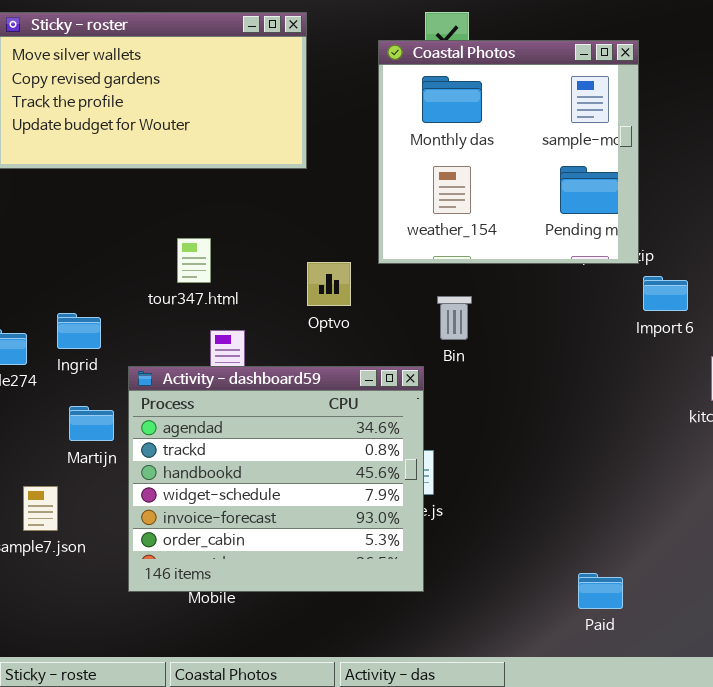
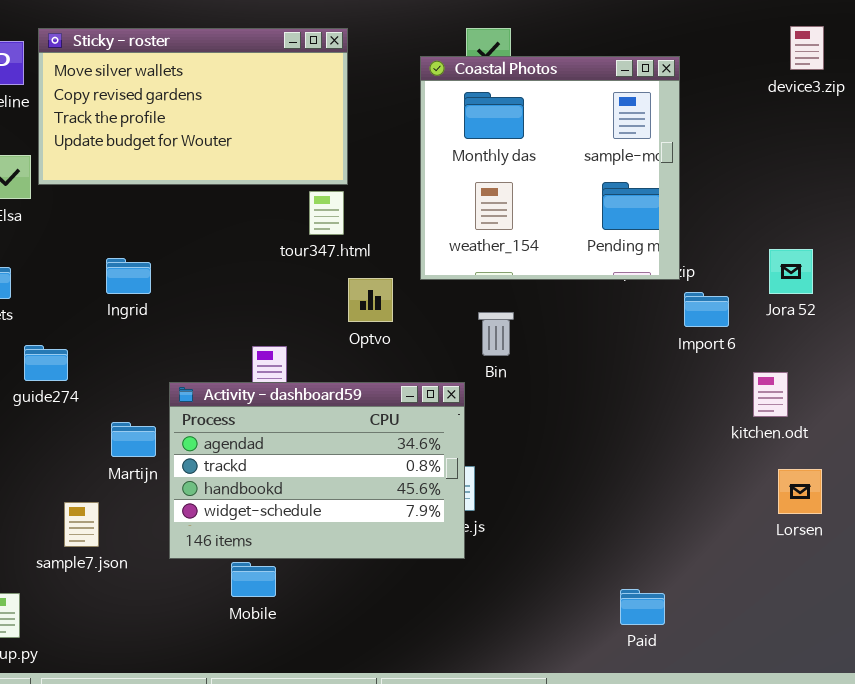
tour347.html: [177,238,211,283] -> [309,191,344,235], moved
Ingrid: [57,313,101,349] -> [106,258,151,294], moved
Activity - dashboard59: [128,366,424,592] -> [169,382,465,559], resized

